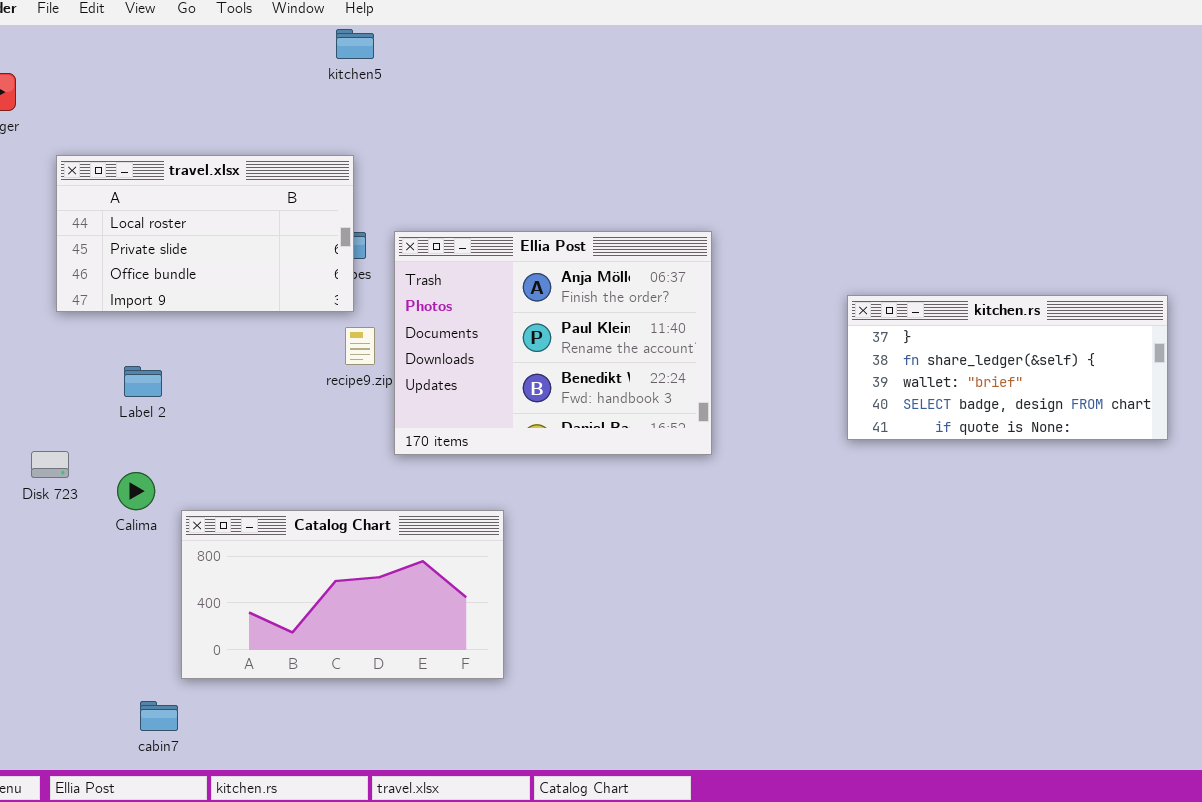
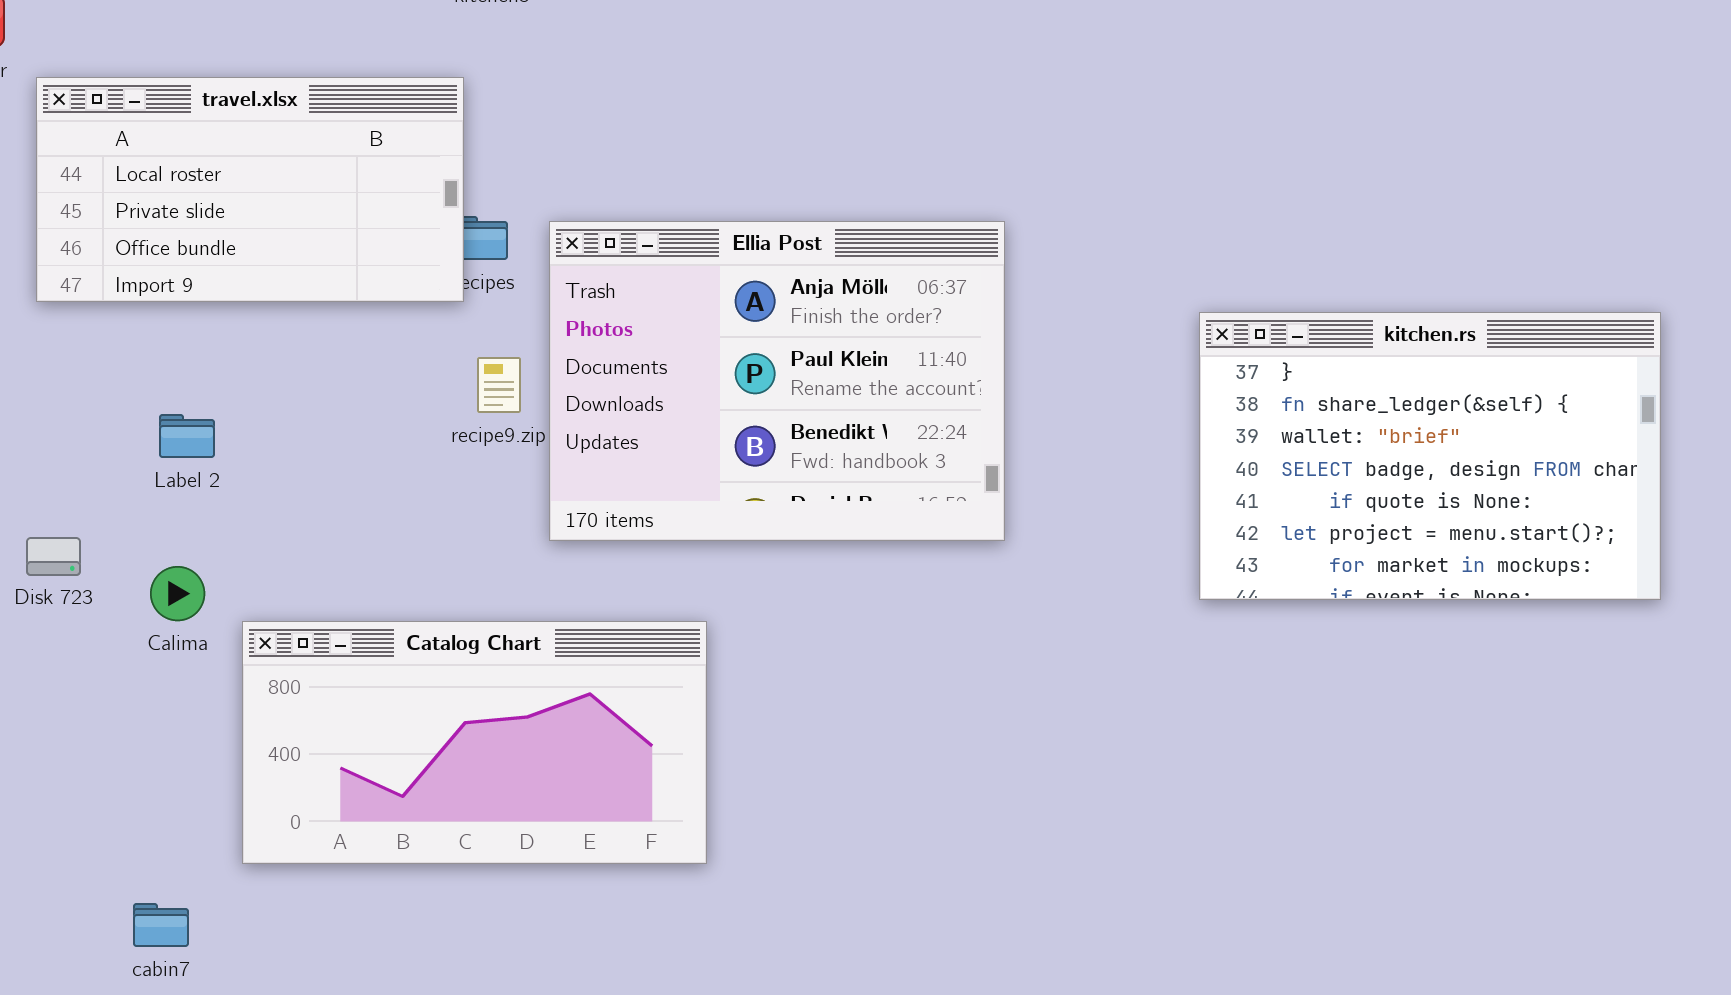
travel.xlsx: [56,155,354,312] -> [36,77,464,302], moved
kitchen.rs: [847,295,1168,440] -> [1199,312,1661,600], resized
cabin7: [140,701,178,731] -> [133,903,189,947], moved

